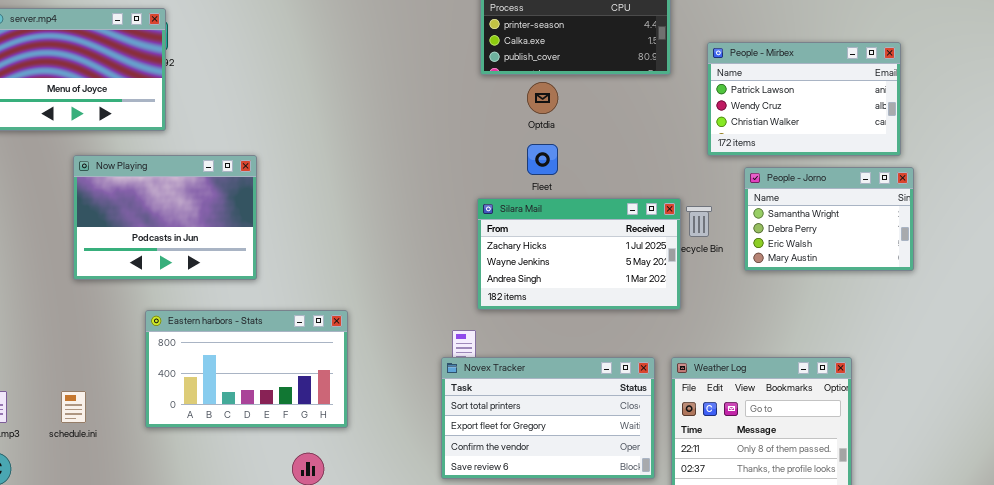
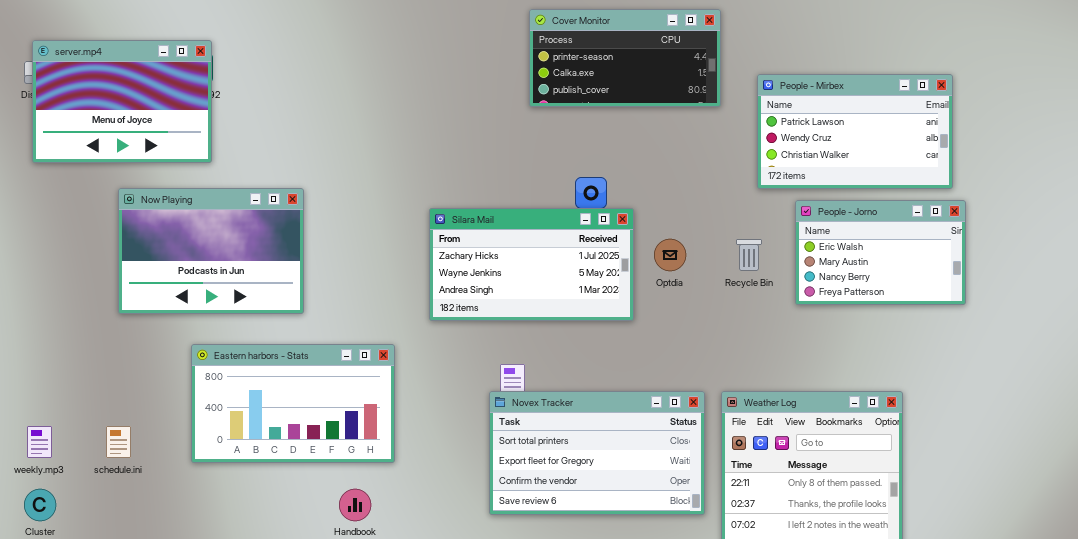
Optdia: [527,82,558,114] -> [654,239,686,271], moved
People - Jorno: [744,167,914,271] -> [795,200,966,305], scrolled down 2 rows
Silara Mail: [477,198,681,310] -> [429,208,634,321], moved

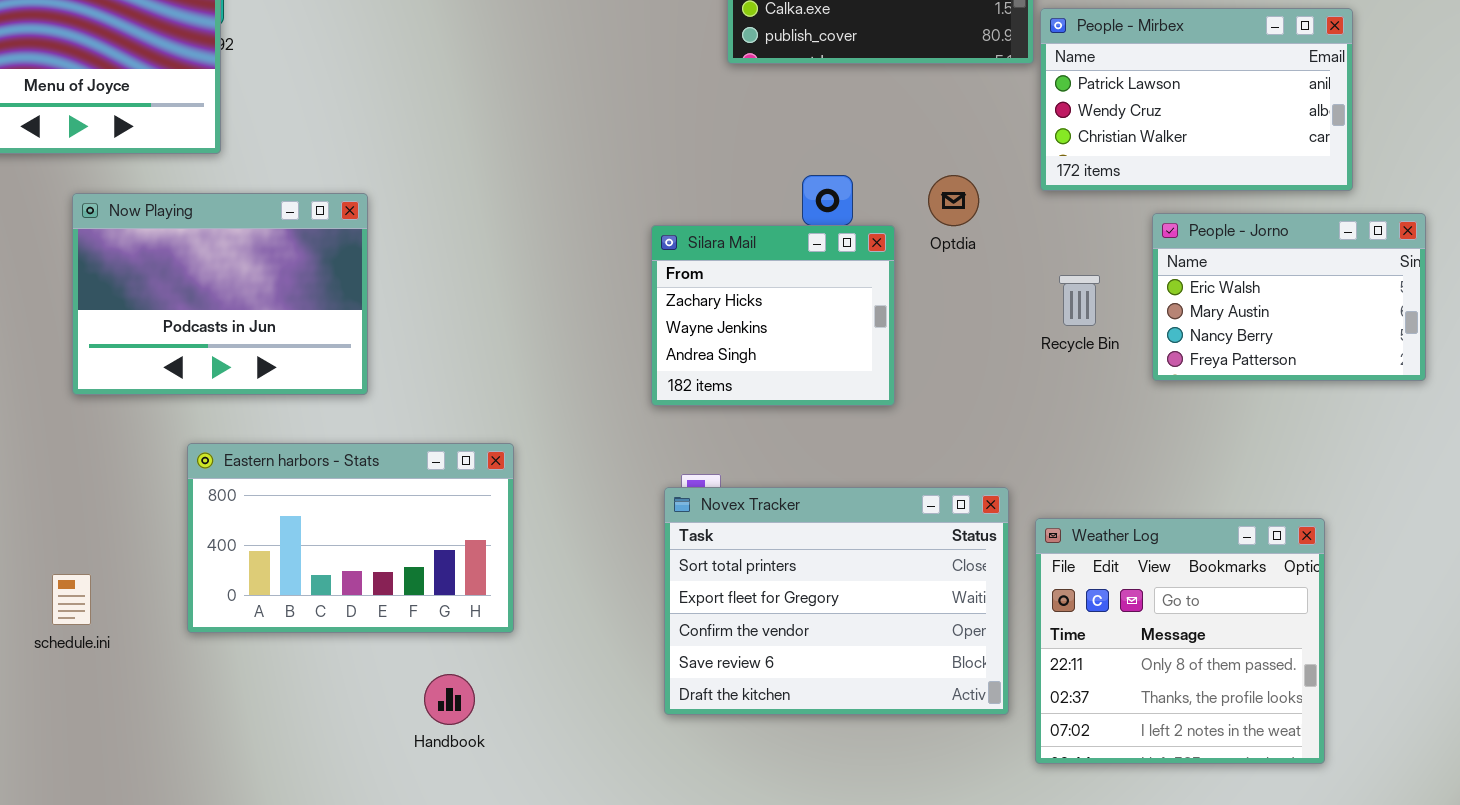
People - Mirbex: [757,74,953,189] -> [1040,8,1353,191], moved
Silara Mail: [429,208,634,321] -> [651,225,895,406], resized
Optdia: [654,239,686,271] -> [928,175,979,226], moved
Novex Tracker: [489,391,705,515] -> [664,487,1009,715], resized

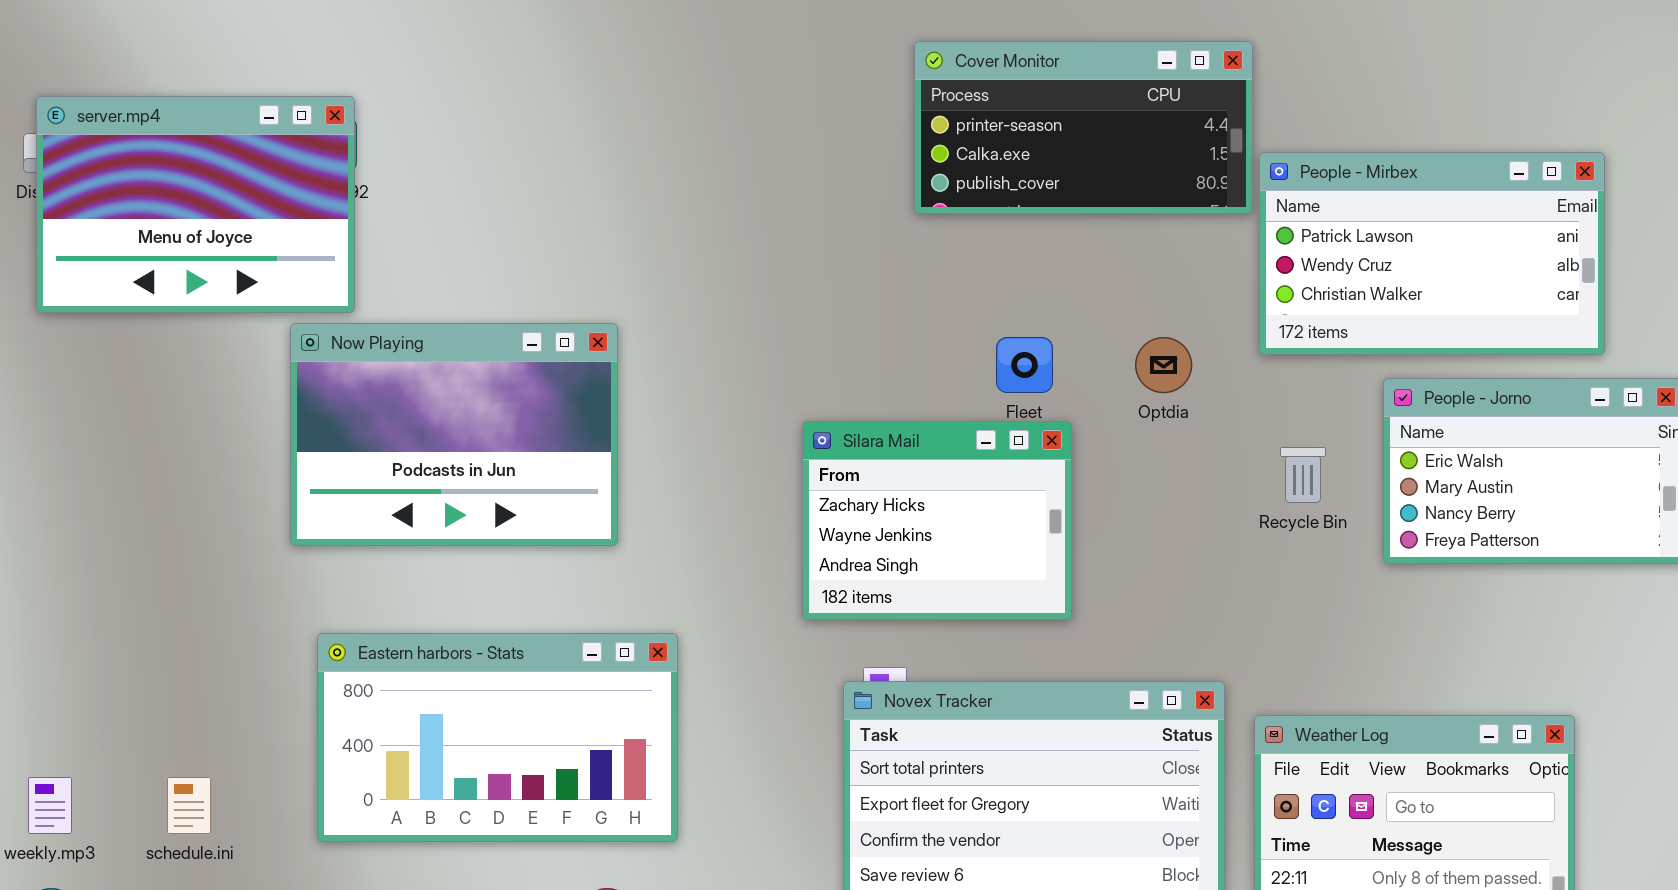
Now Playing: [72,193,368,395] -> [290,323,618,546], moved
Silara Mail: [651,225,895,406] -> [802,421,1072,620], moved

